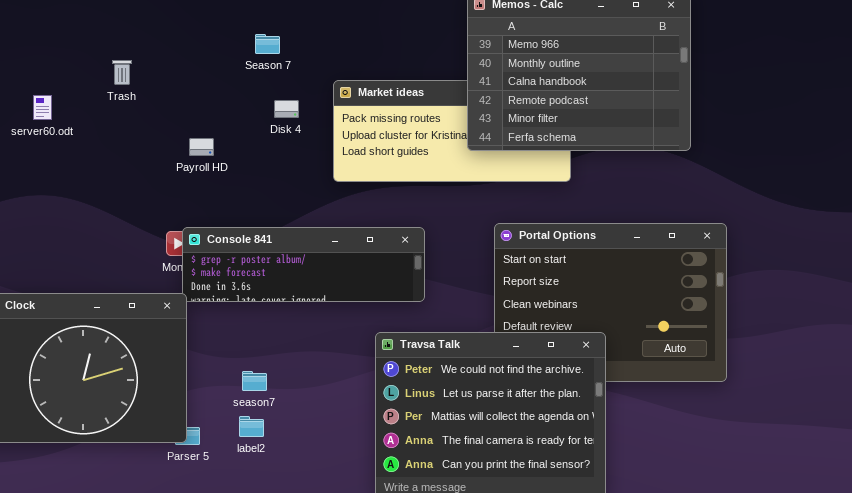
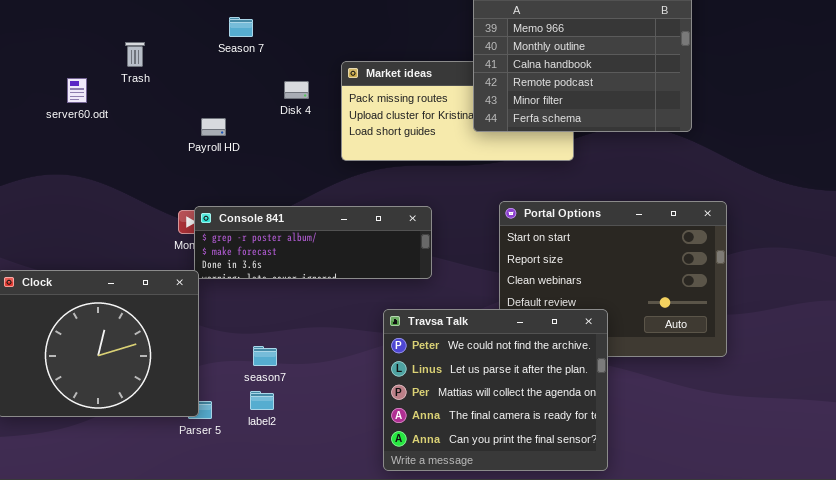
Season 7: [255,34,280,54] -> [229,17,253,37], moved
server60.odt: [33,95,52,120] -> [67,78,87,103], moved

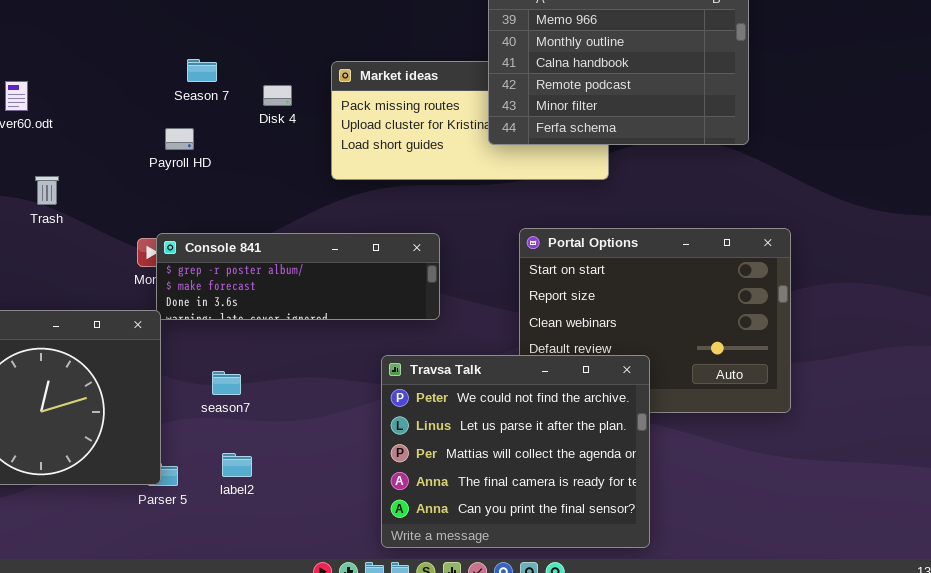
Season 7: [229,17,253,37] -> [187,59,217,82], moved
Trash: [125,42,145,67] -> [35,176,59,205], moved
season7: [253,346,277,366] -> [212,371,241,395], moved

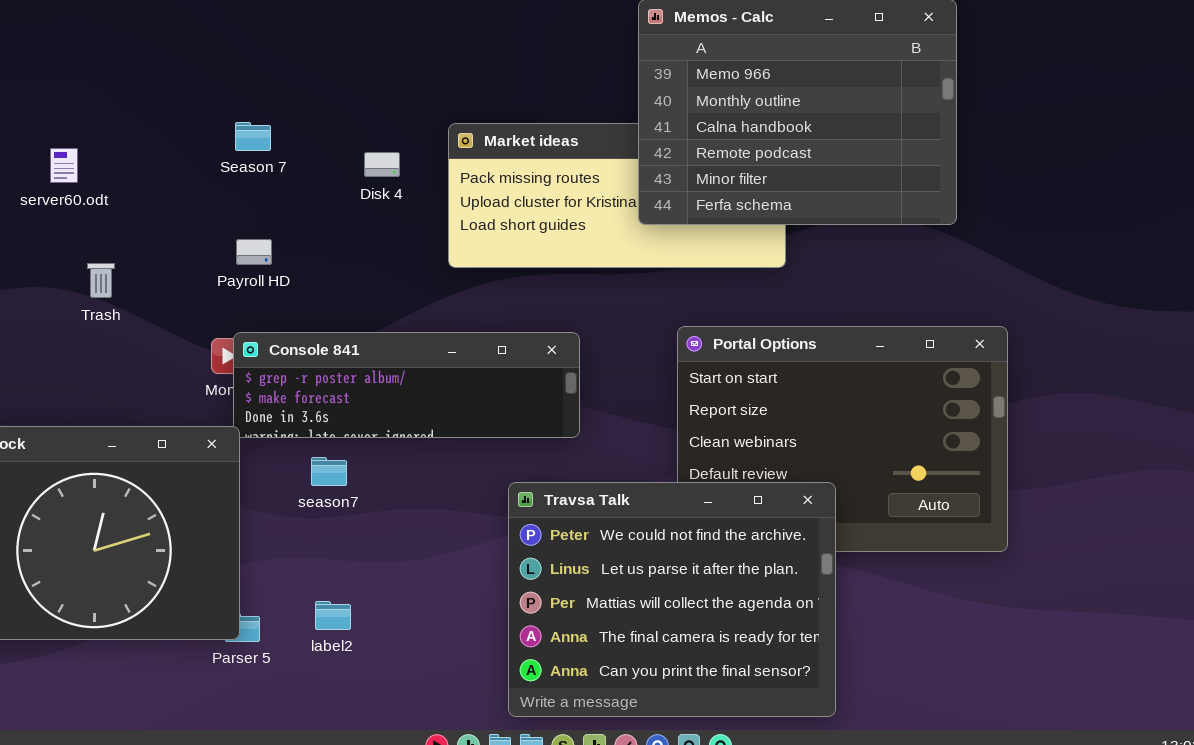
Season 7: [187,59,217,82] -> [235,122,271,151], moved
Payroll HD: [165,128,194,150] -> [236,239,272,265], moved
season7: [212,371,241,395] -> [311,457,347,486], moved

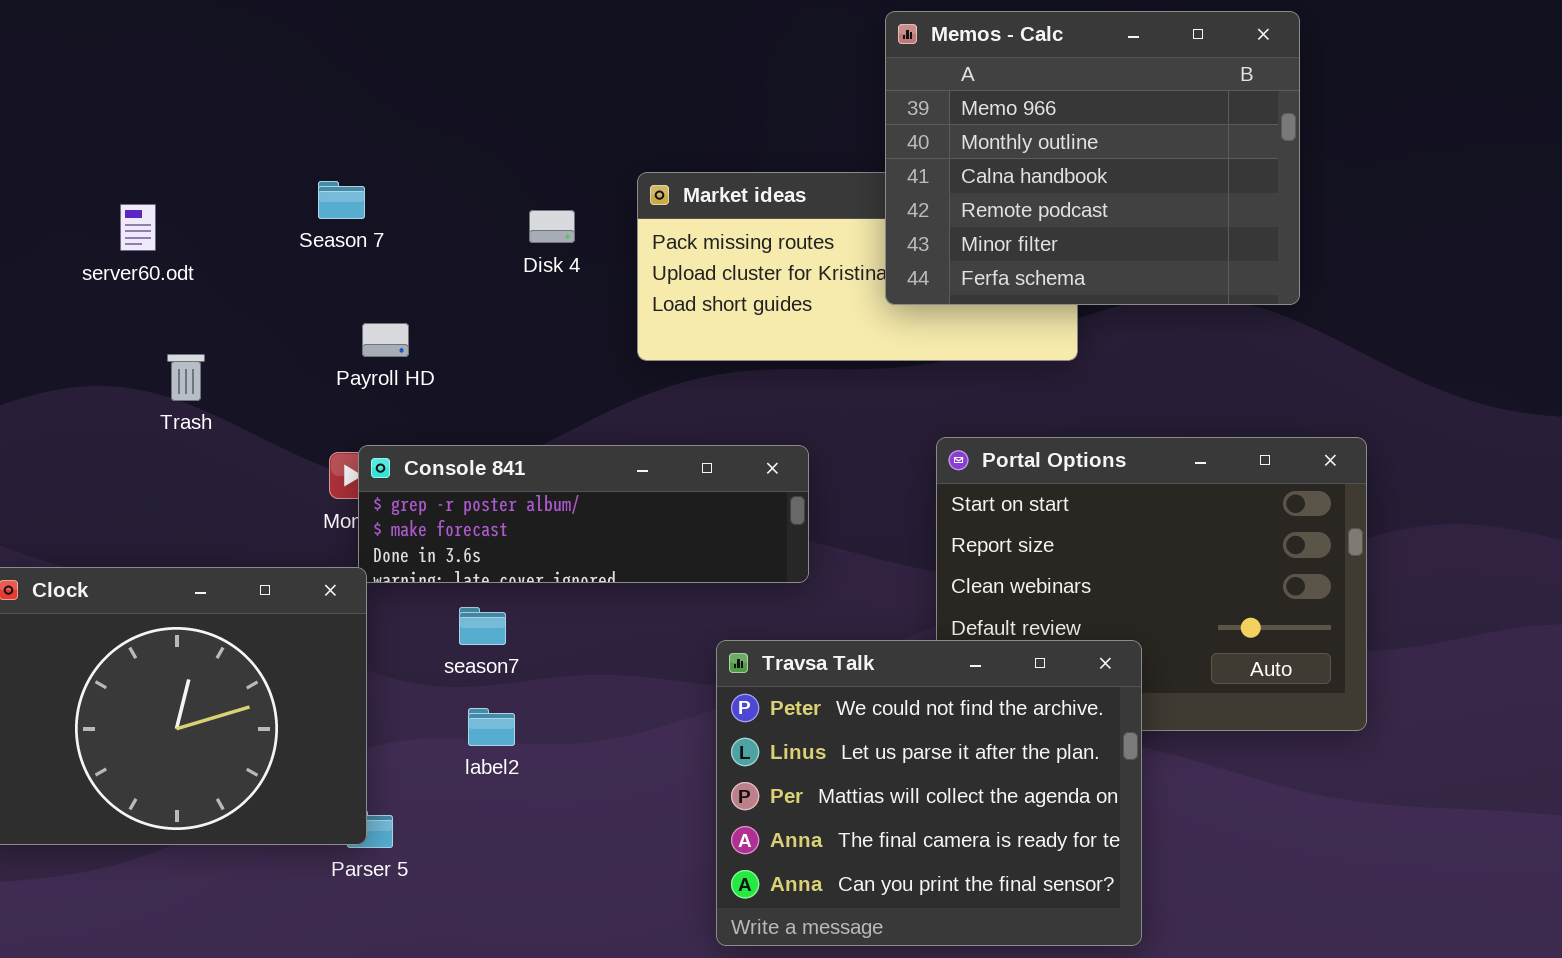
Season 7: [235,122,271,151] -> [318,181,365,219], moved
label2: [315,601,351,630] -> [468,708,515,746], moved

